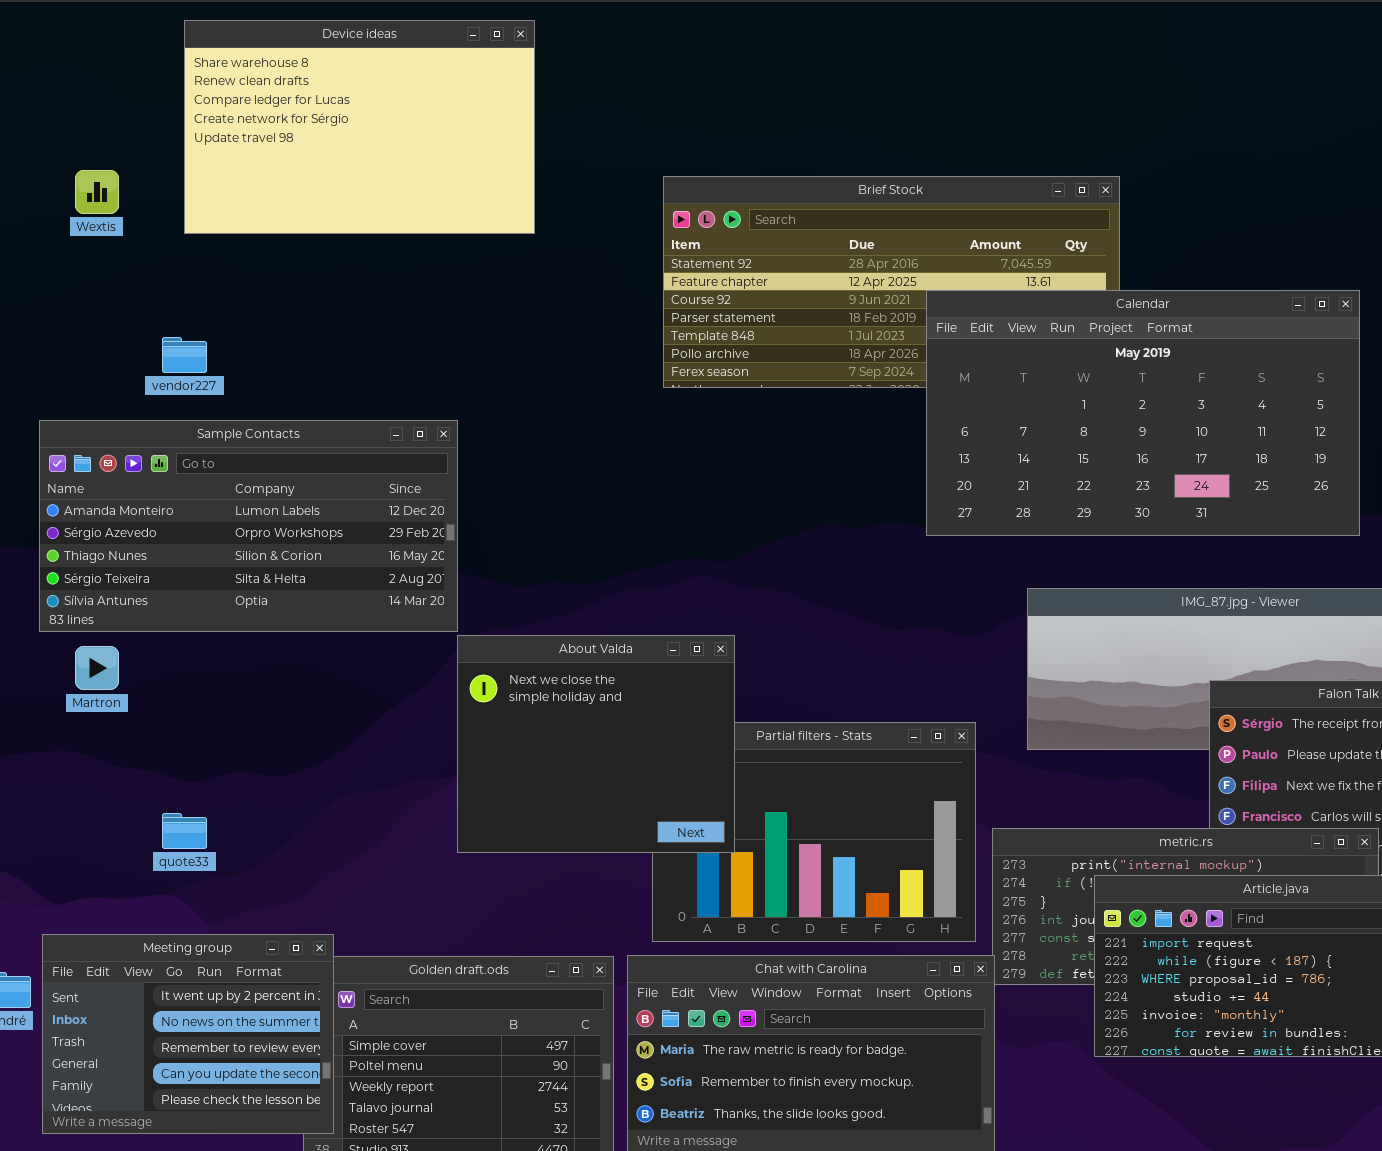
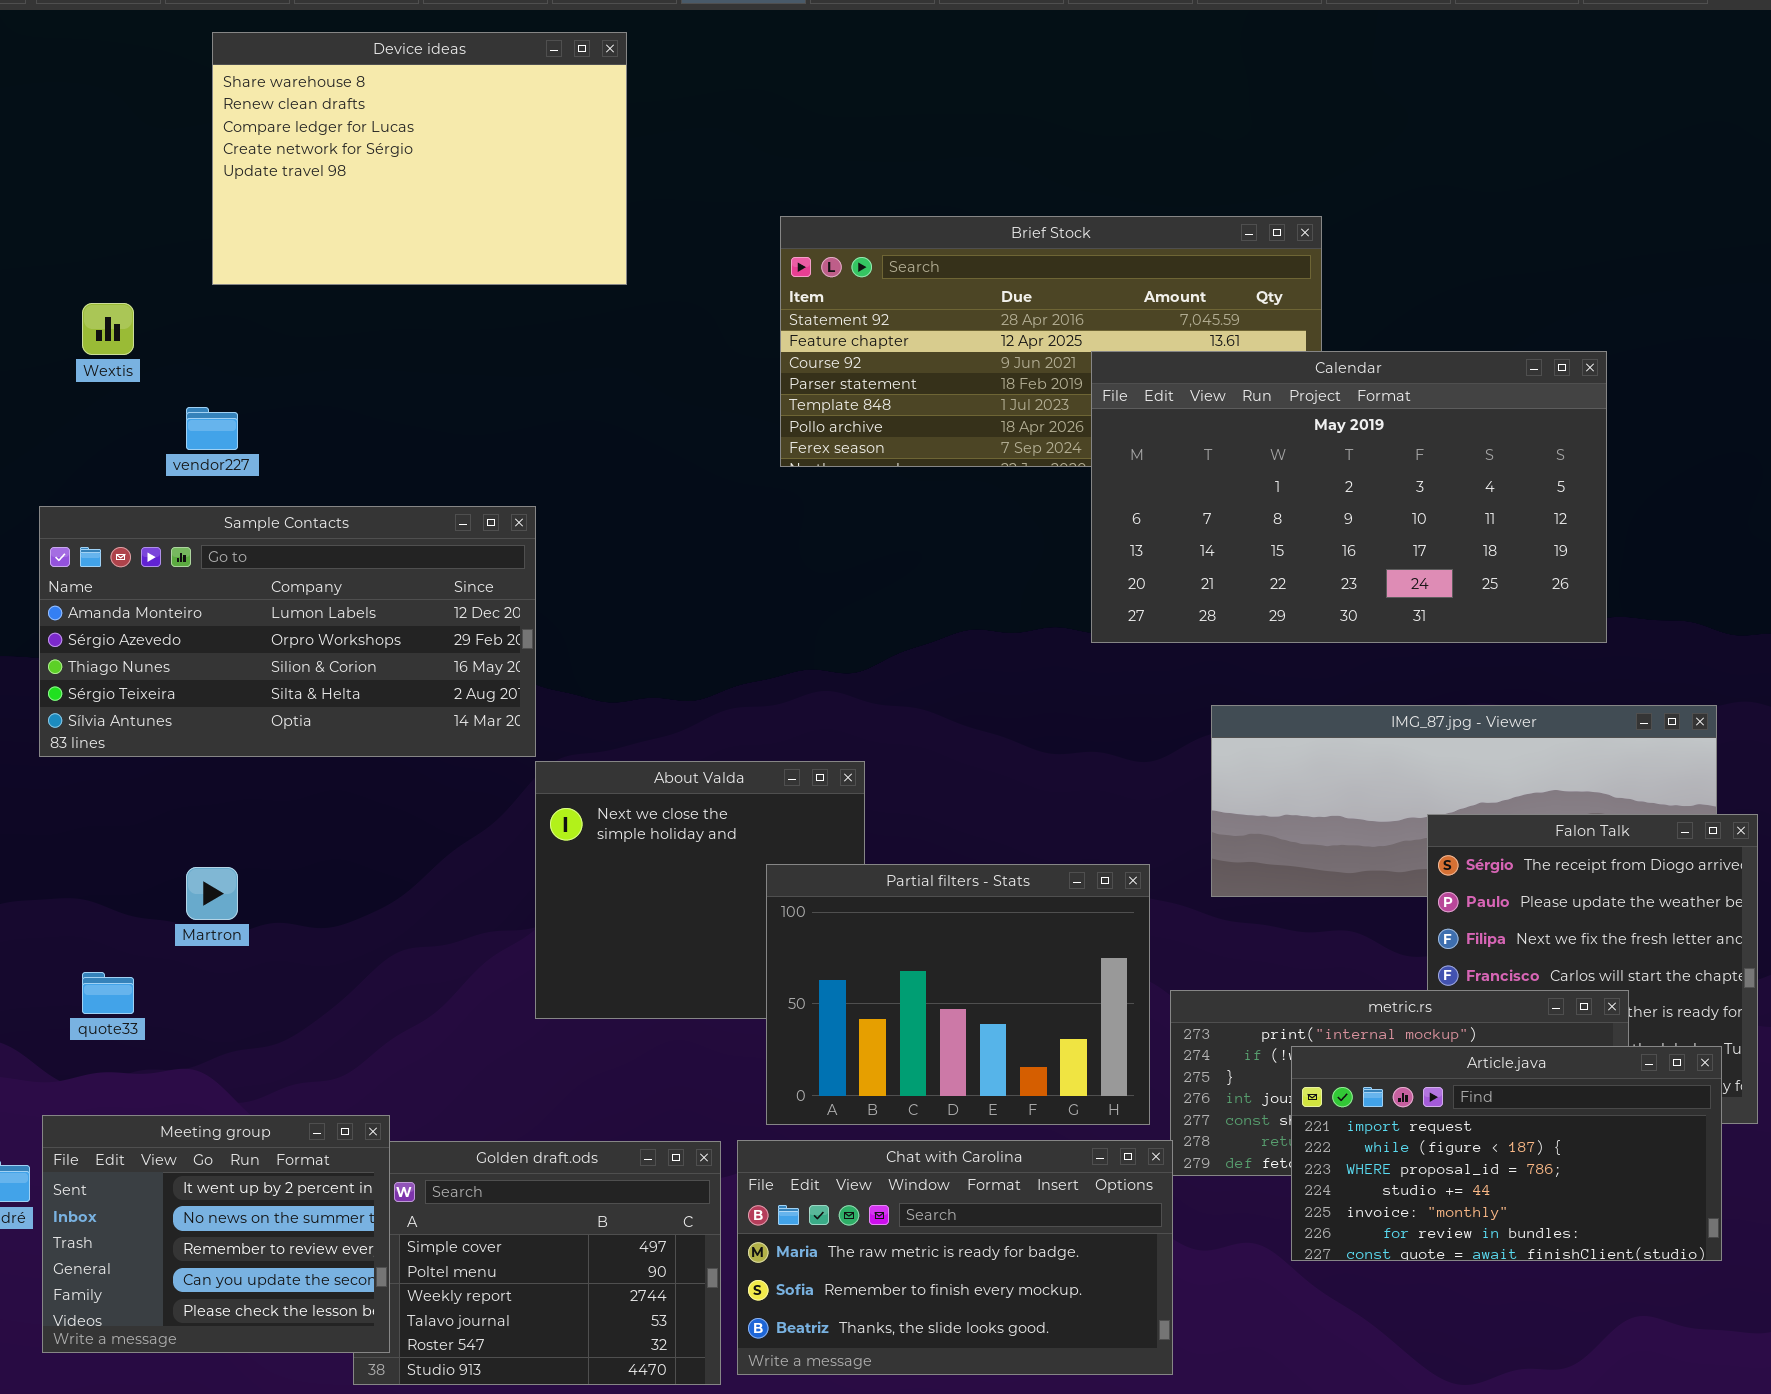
Wextis: [75,170,119,214] -> [82,303,134,355], moved
Martron: [75,646,119,690] -> [186,867,238,920], moved
Partial filters - Stats: [652,722,976,942] -> [766,864,1150,1125], raised
quote33: [162,813,207,849] -> [82,972,134,1014], moved

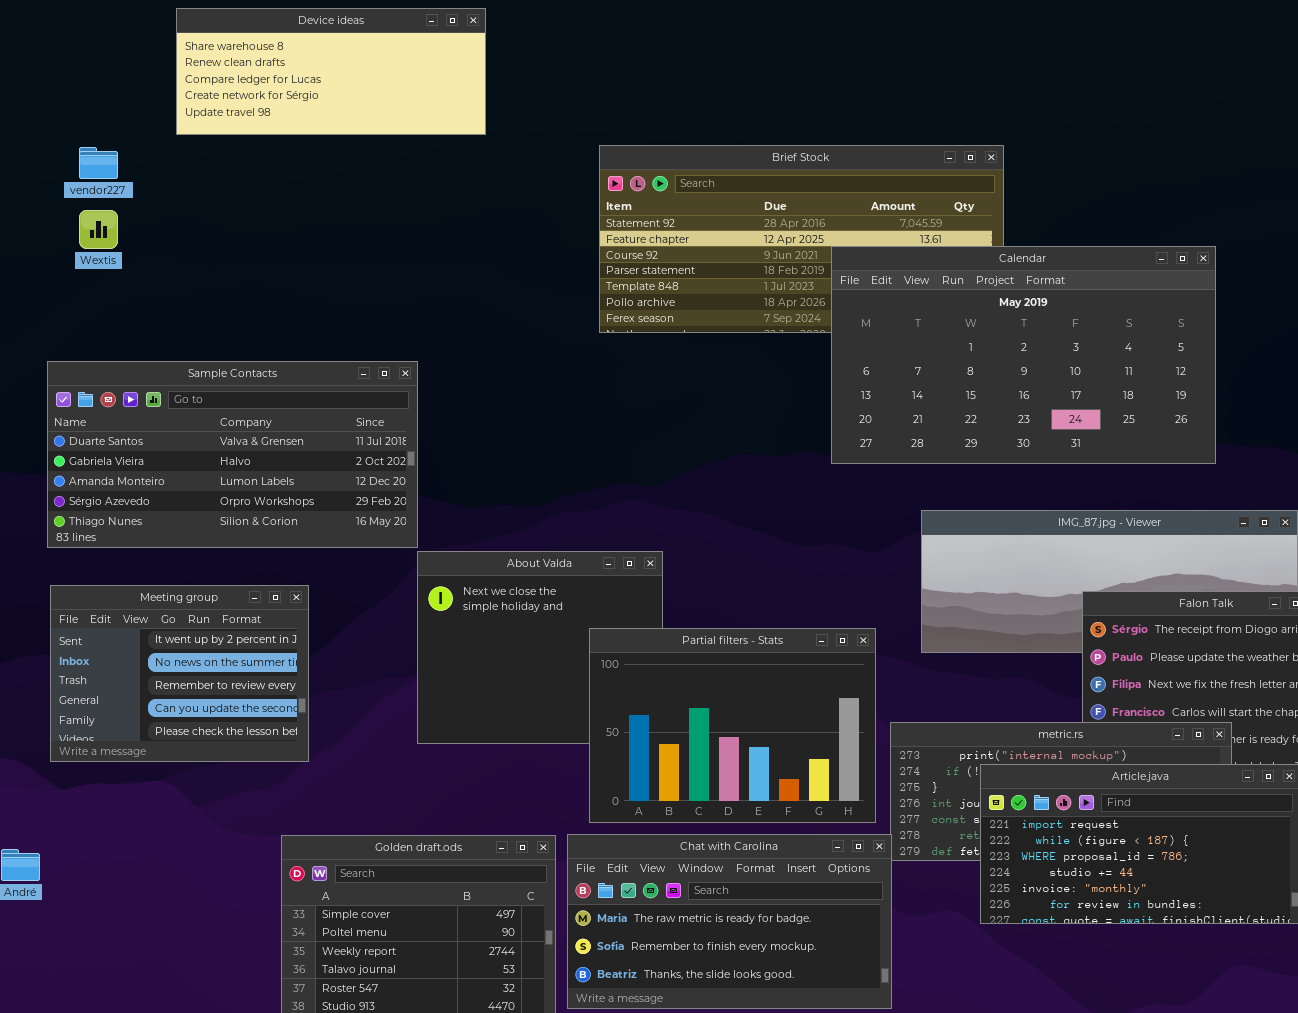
Device ideas: [212,32,627,285] -> [176,8,486,135], resized
vendor227: [186,407,238,450] -> [79,147,118,179], moved
Sample Contacts: [39,506,536,757] -> [47,361,418,548], scrolled up 2 rows
Meeting group: [42,1115,390,1353] -> [50,585,309,762], moved

